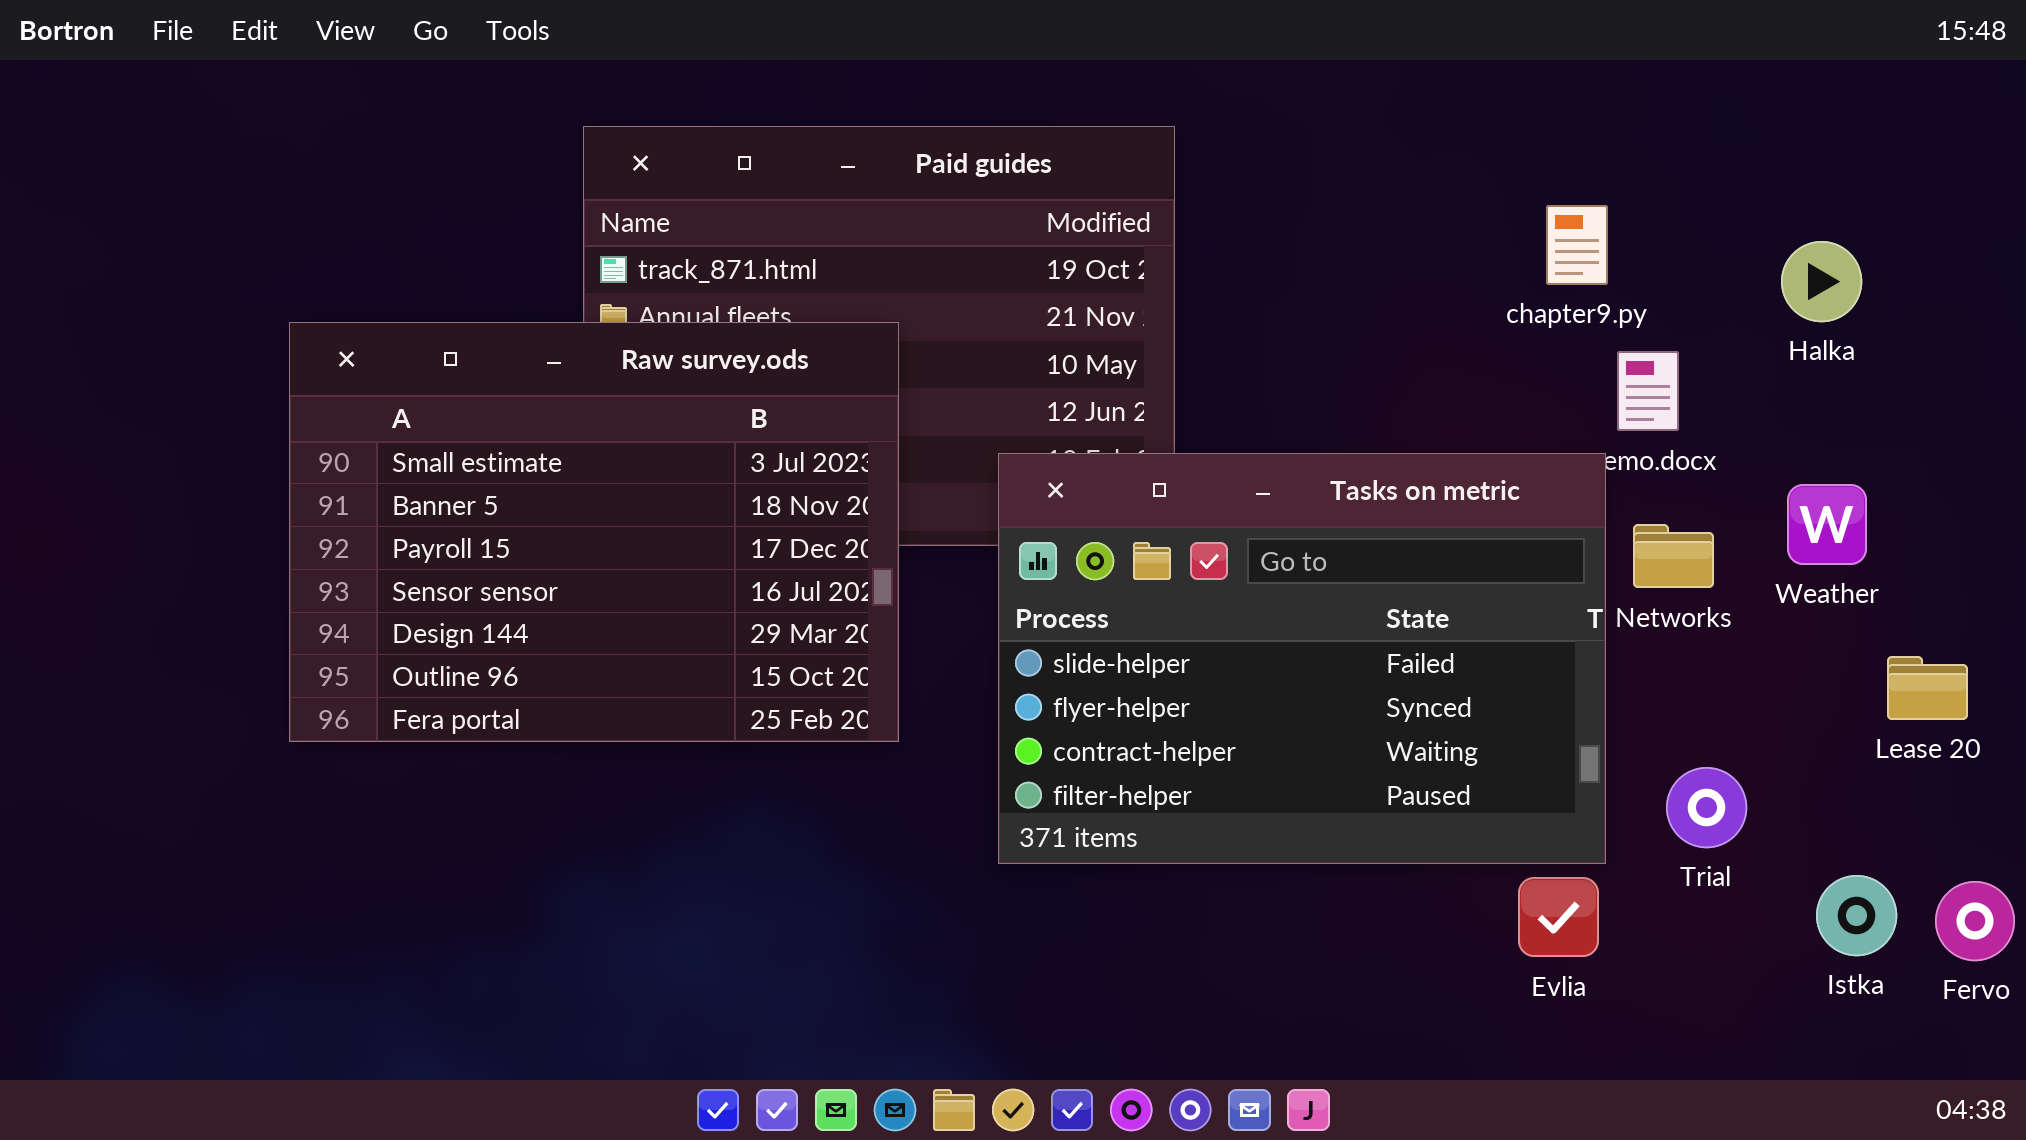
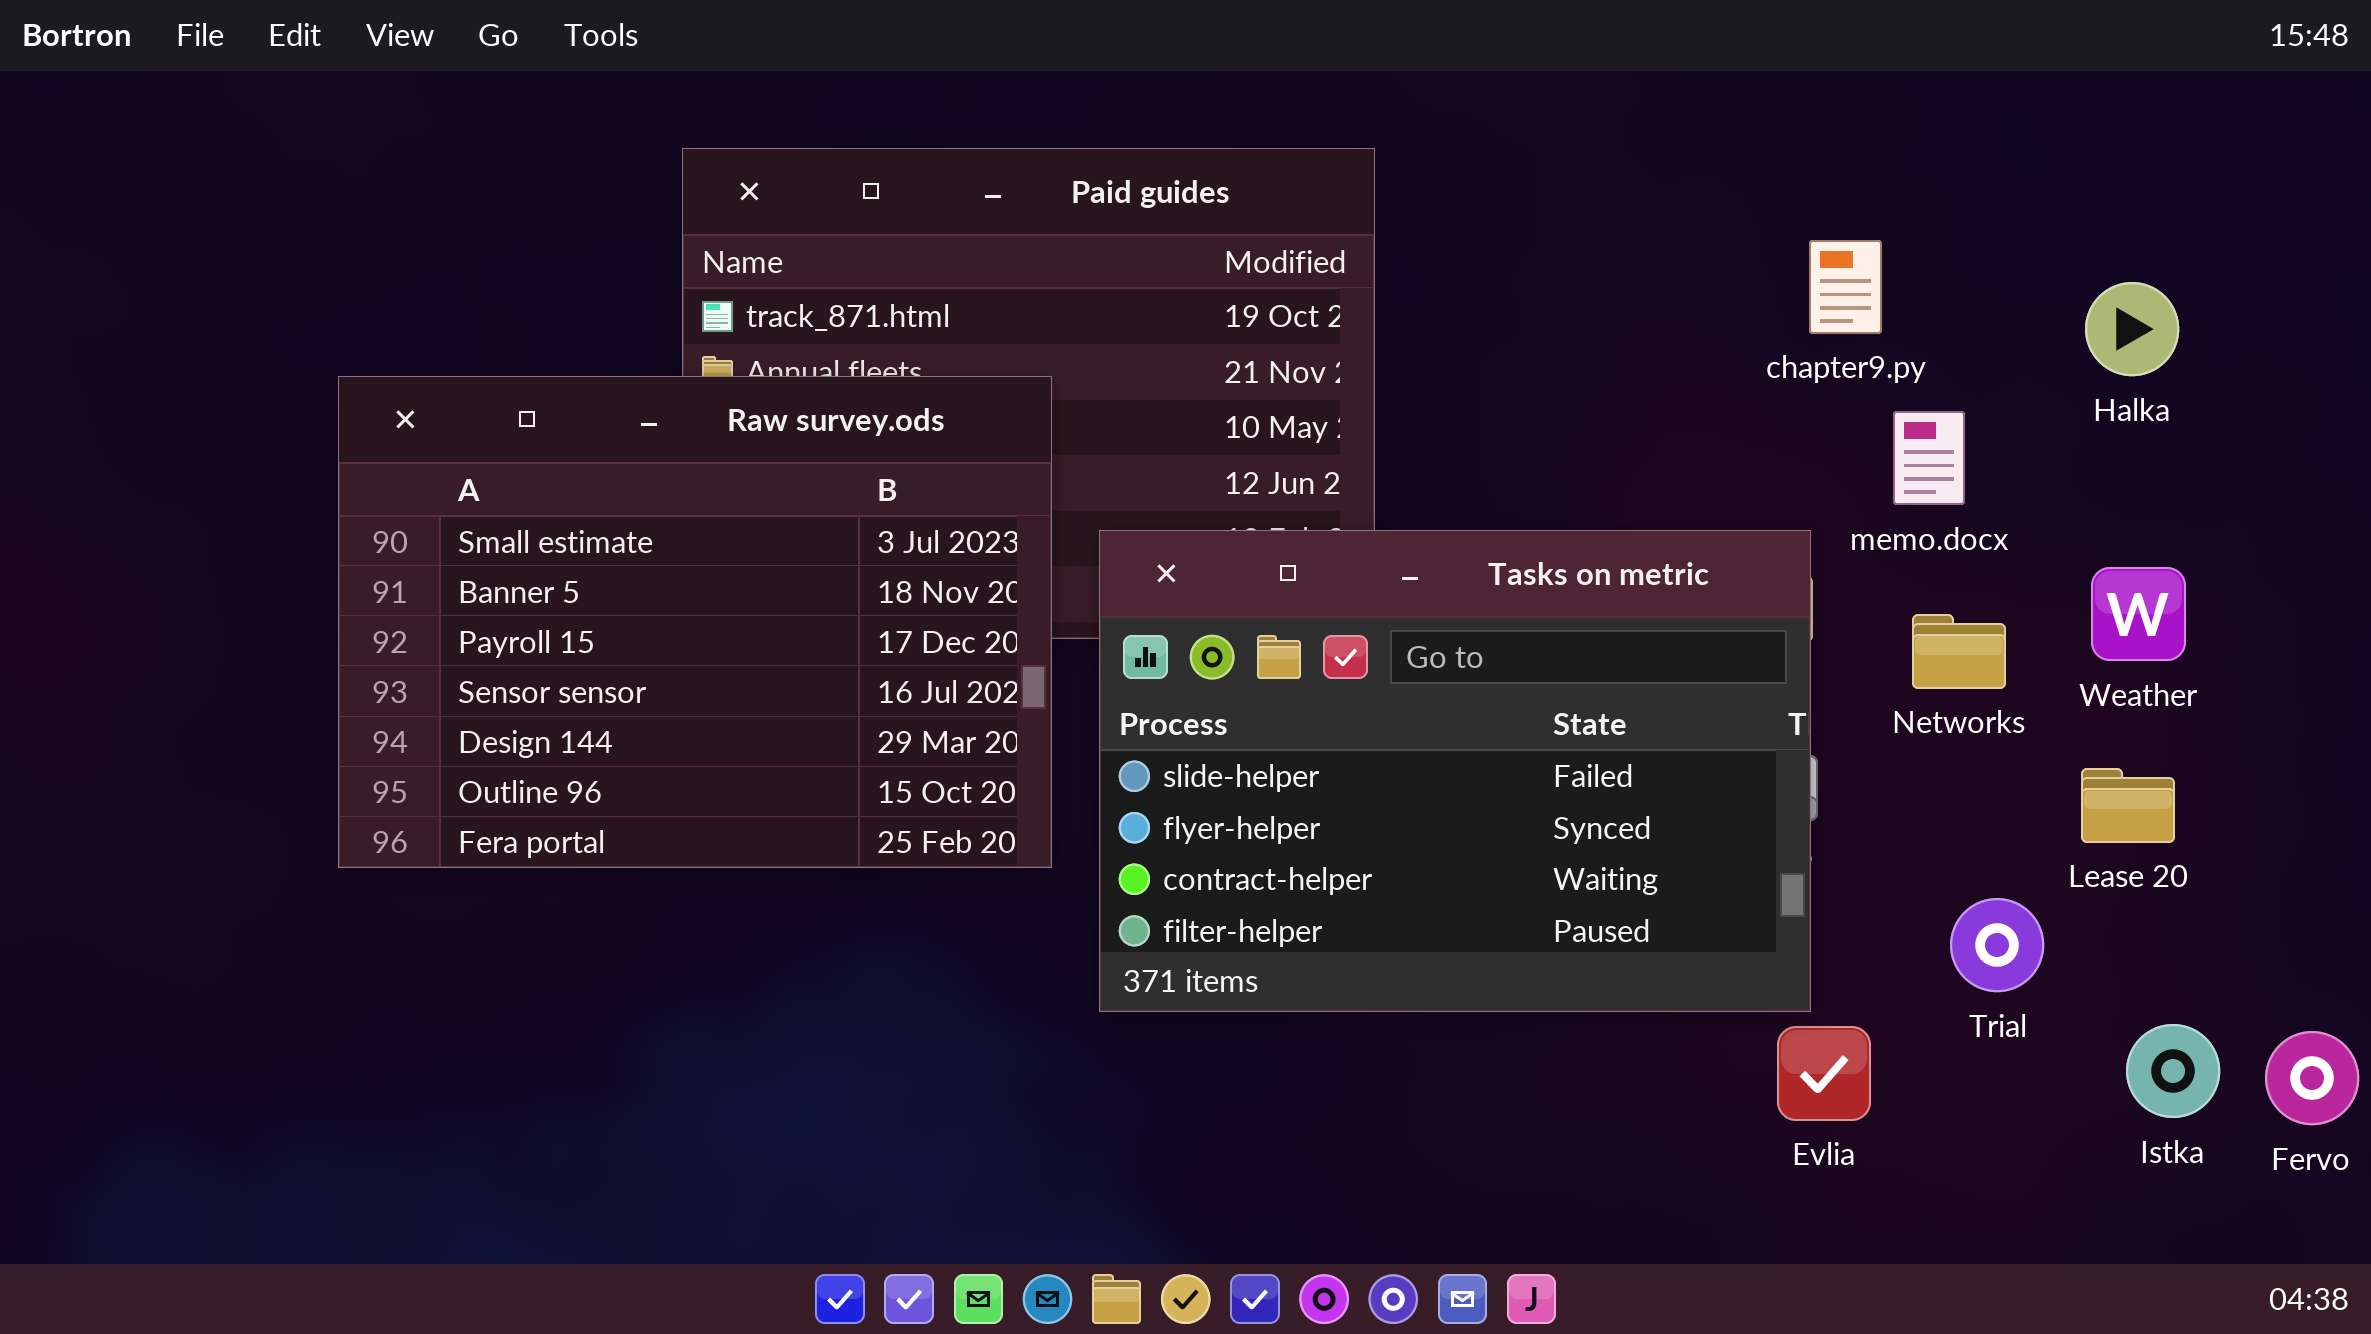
Tasks on metric: [998,453,1606,864] -> [1099,530,1811,1012], moved
Lease 20: [1887,656,1968,720] -> [2081,768,2175,843], moved

